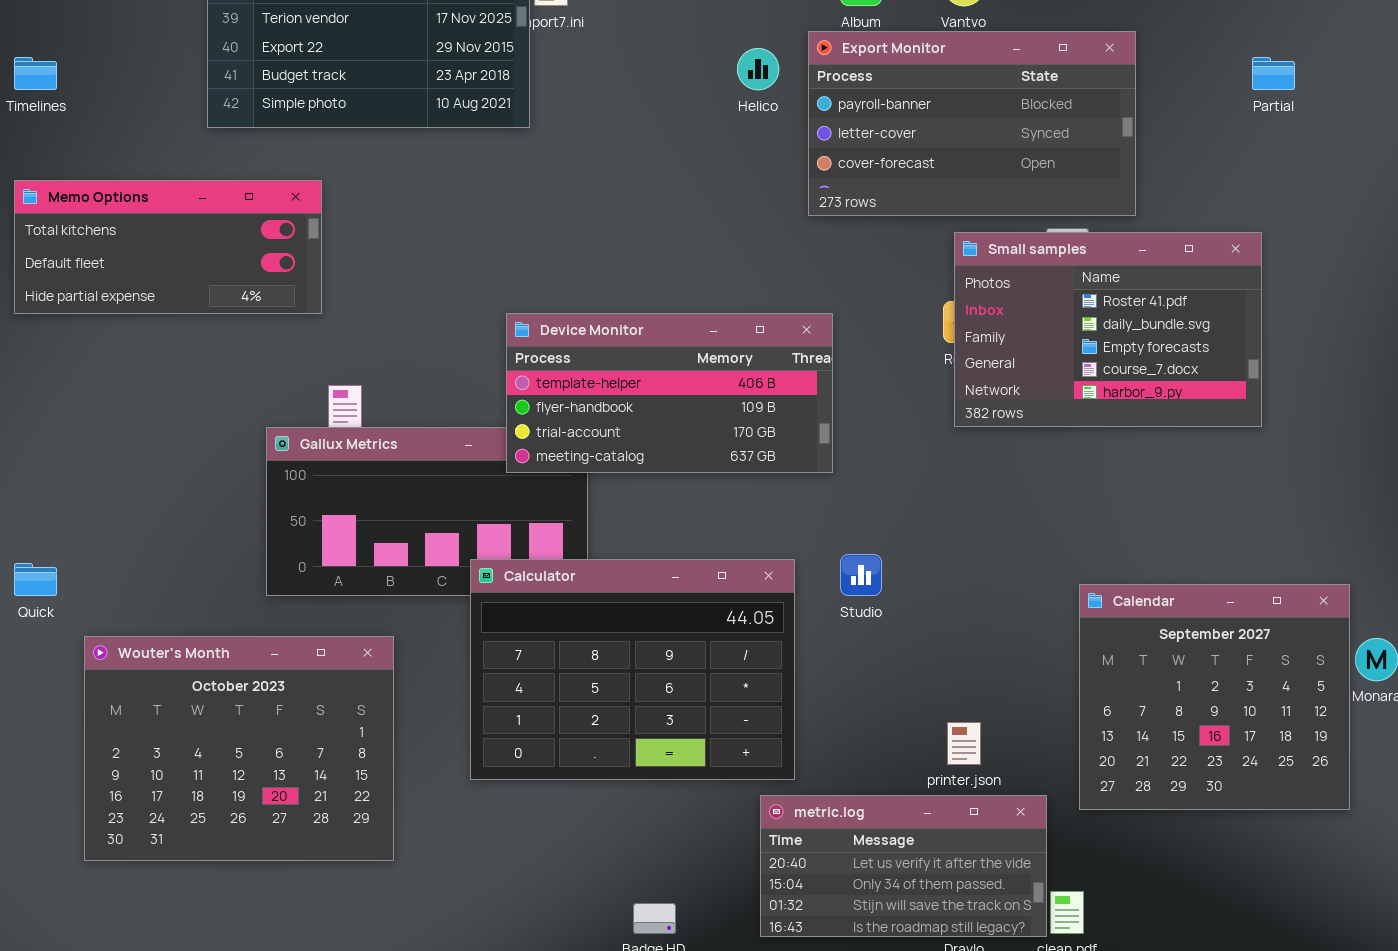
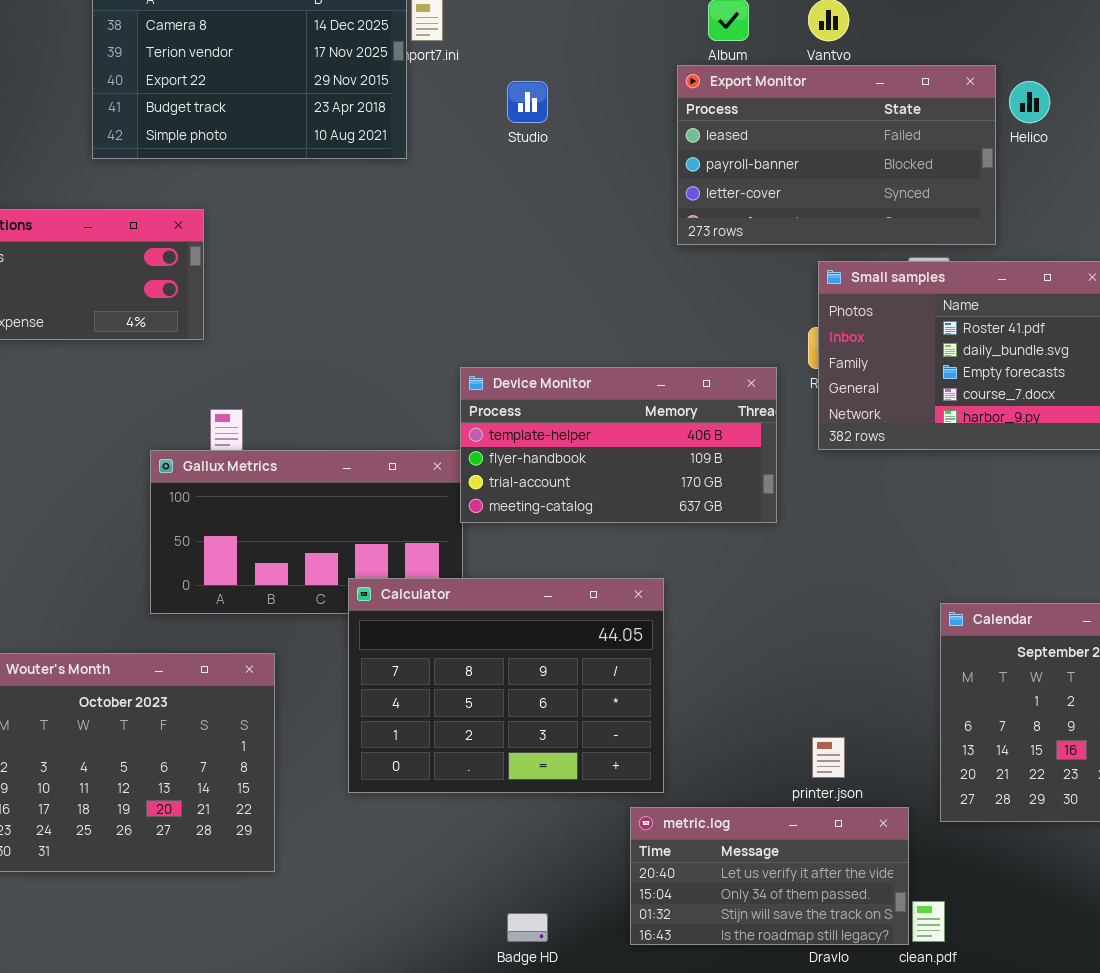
Export Monitor: [808,31,1136,216] -> [677,65,996,245], scrolled up 1 row
Helico: [737,48,779,90] -> [1009,81,1050,123], moved
Device Monitor: [506,313,833,473] -> [460,367,777,523], moved
Studio: [840,554,882,596] -> [507,81,548,123], moved

